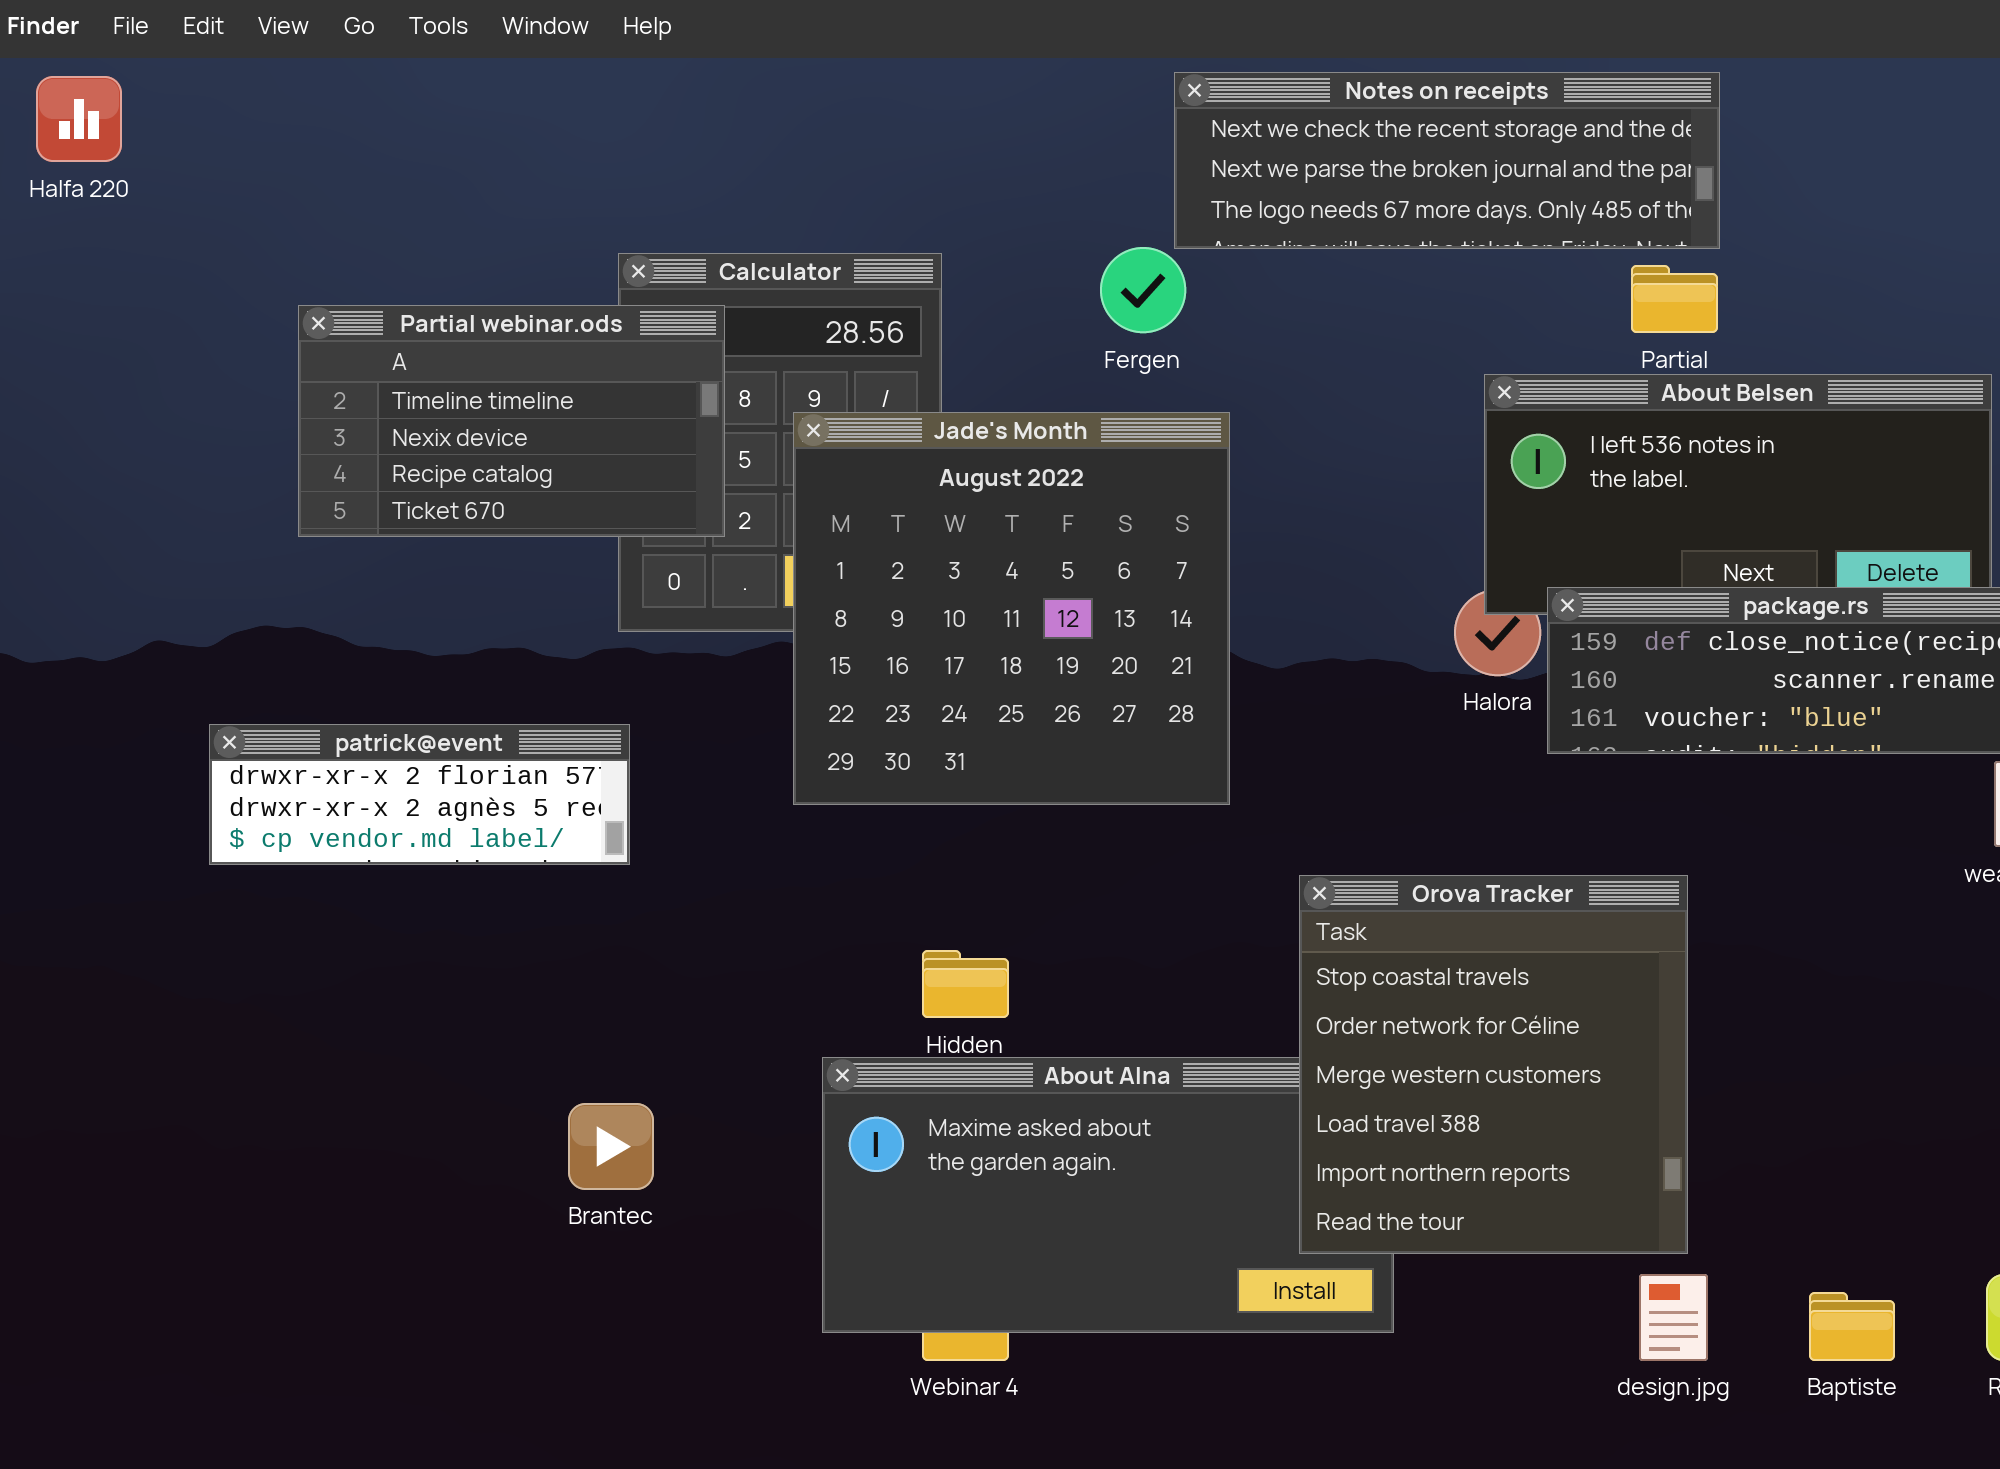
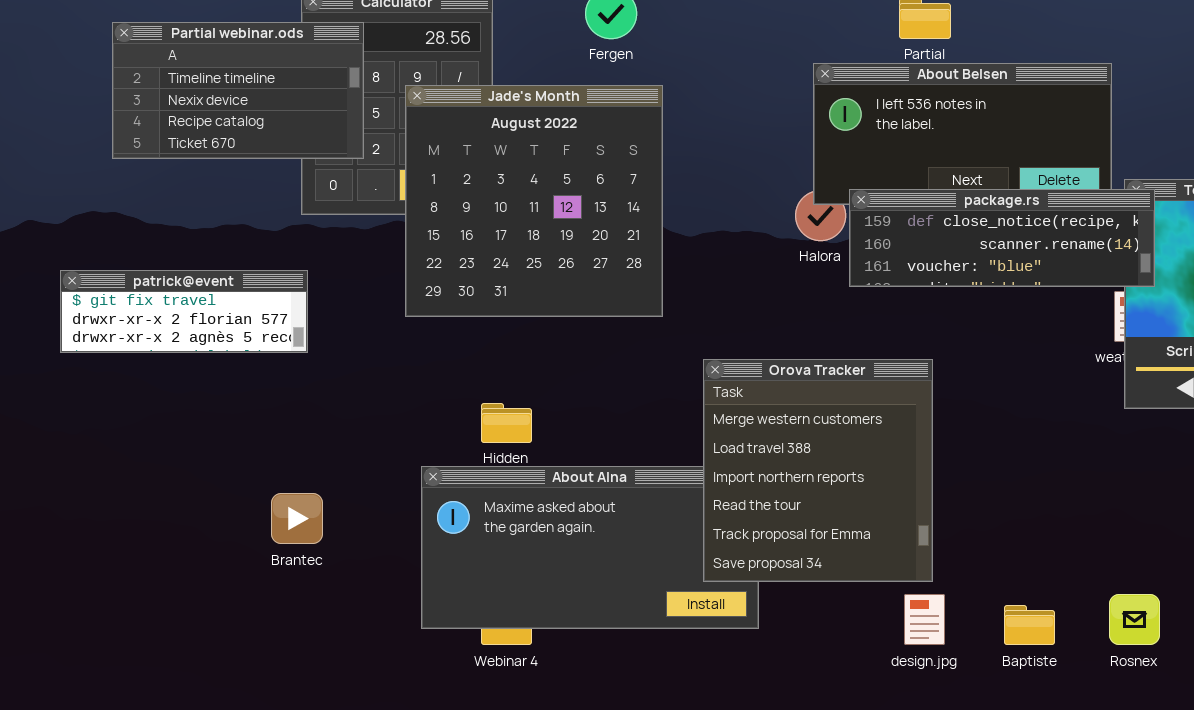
patrick@event: [209,724,630,865] -> [60,270,308,353], scrolled up 1 row
Orova Tracker: [1299,875,1688,1254] -> [703,359,933,582], scrolled down 2 rows

